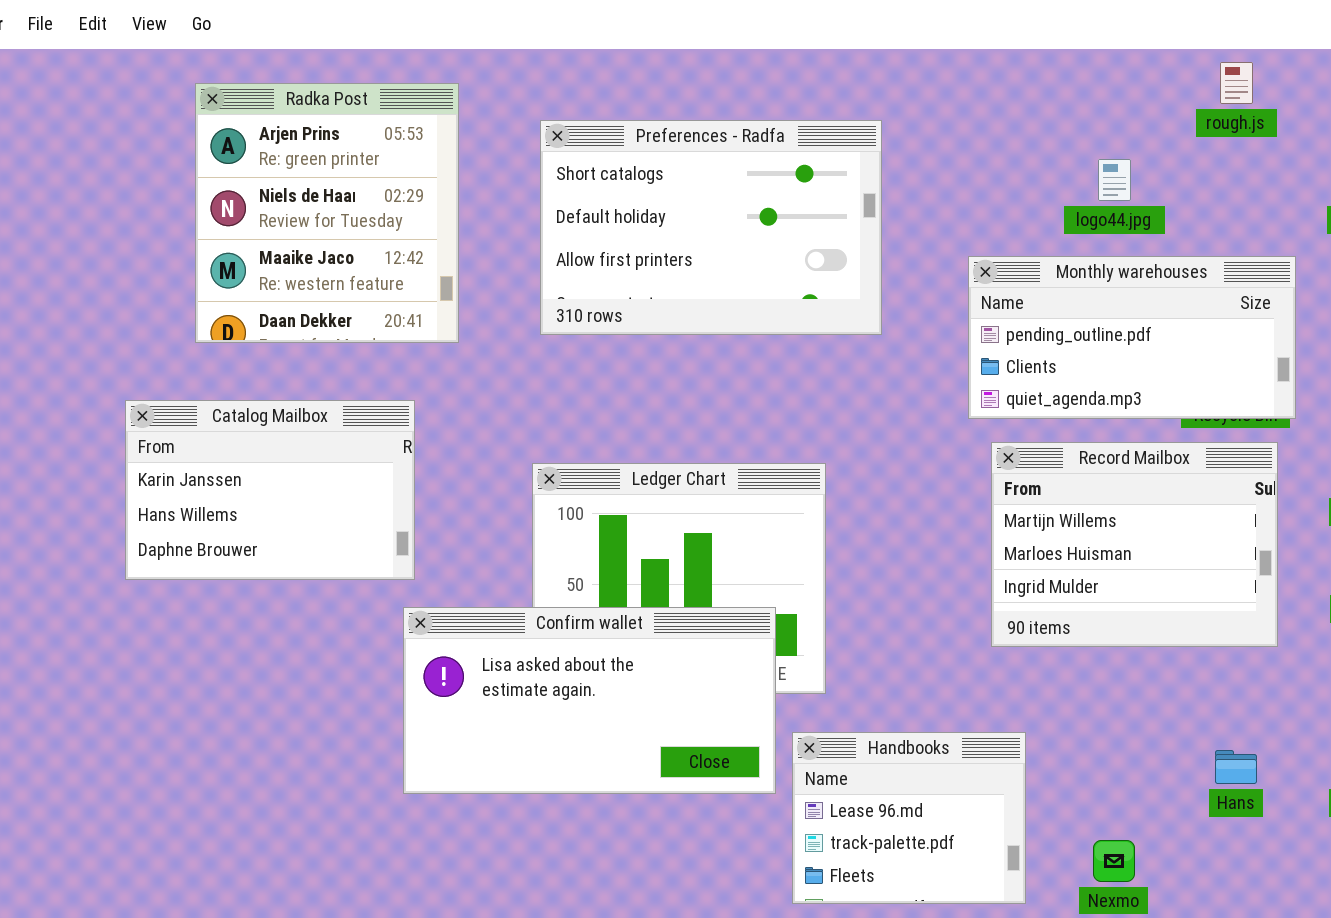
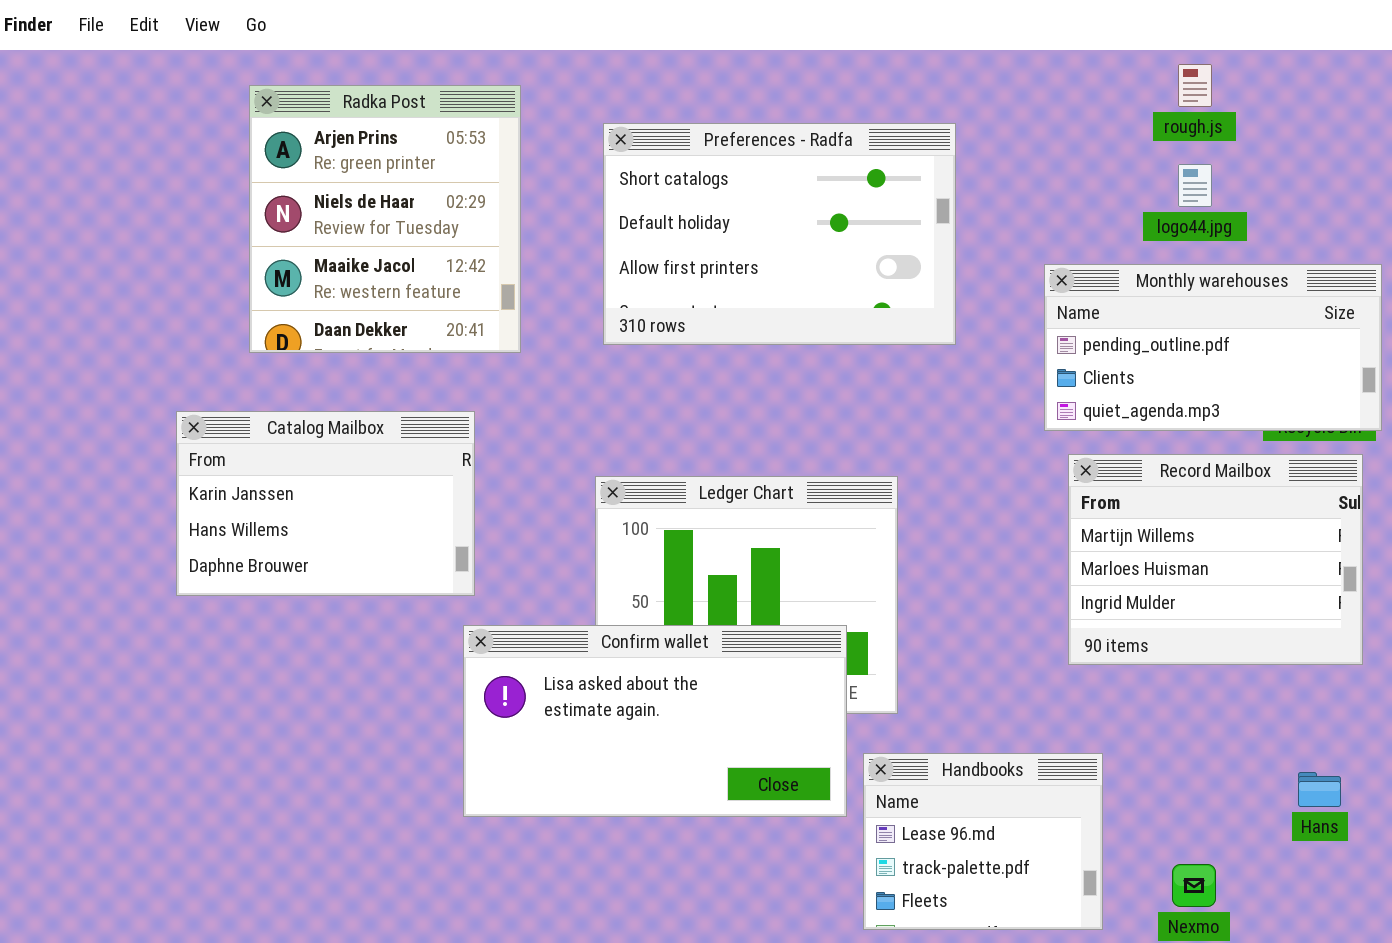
rough.js: [1220,62,1253,104] -> [1178,64,1212,107], moved

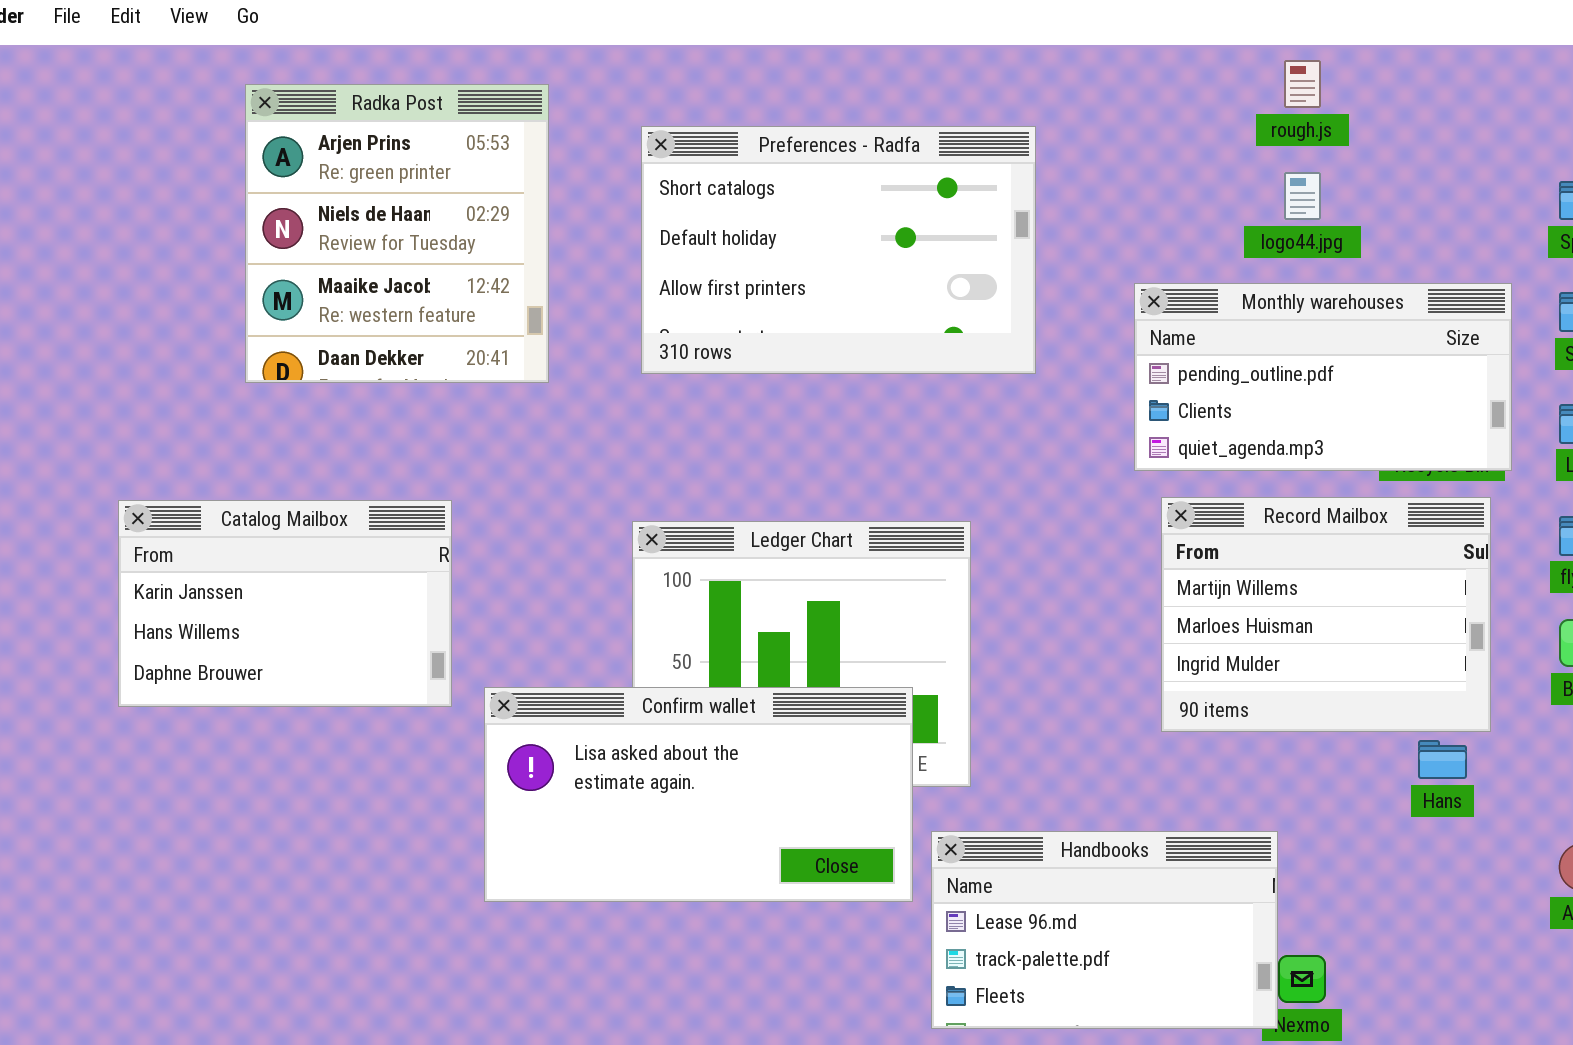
Catalog Mailbox: [176,411,475,596] -> [118,500,452,707], moved
Handbooks: [863,753,1103,930] -> [931,831,1278,1029], resized
Hans: [1298,772,1341,807] -> [1418,740,1467,779], moved

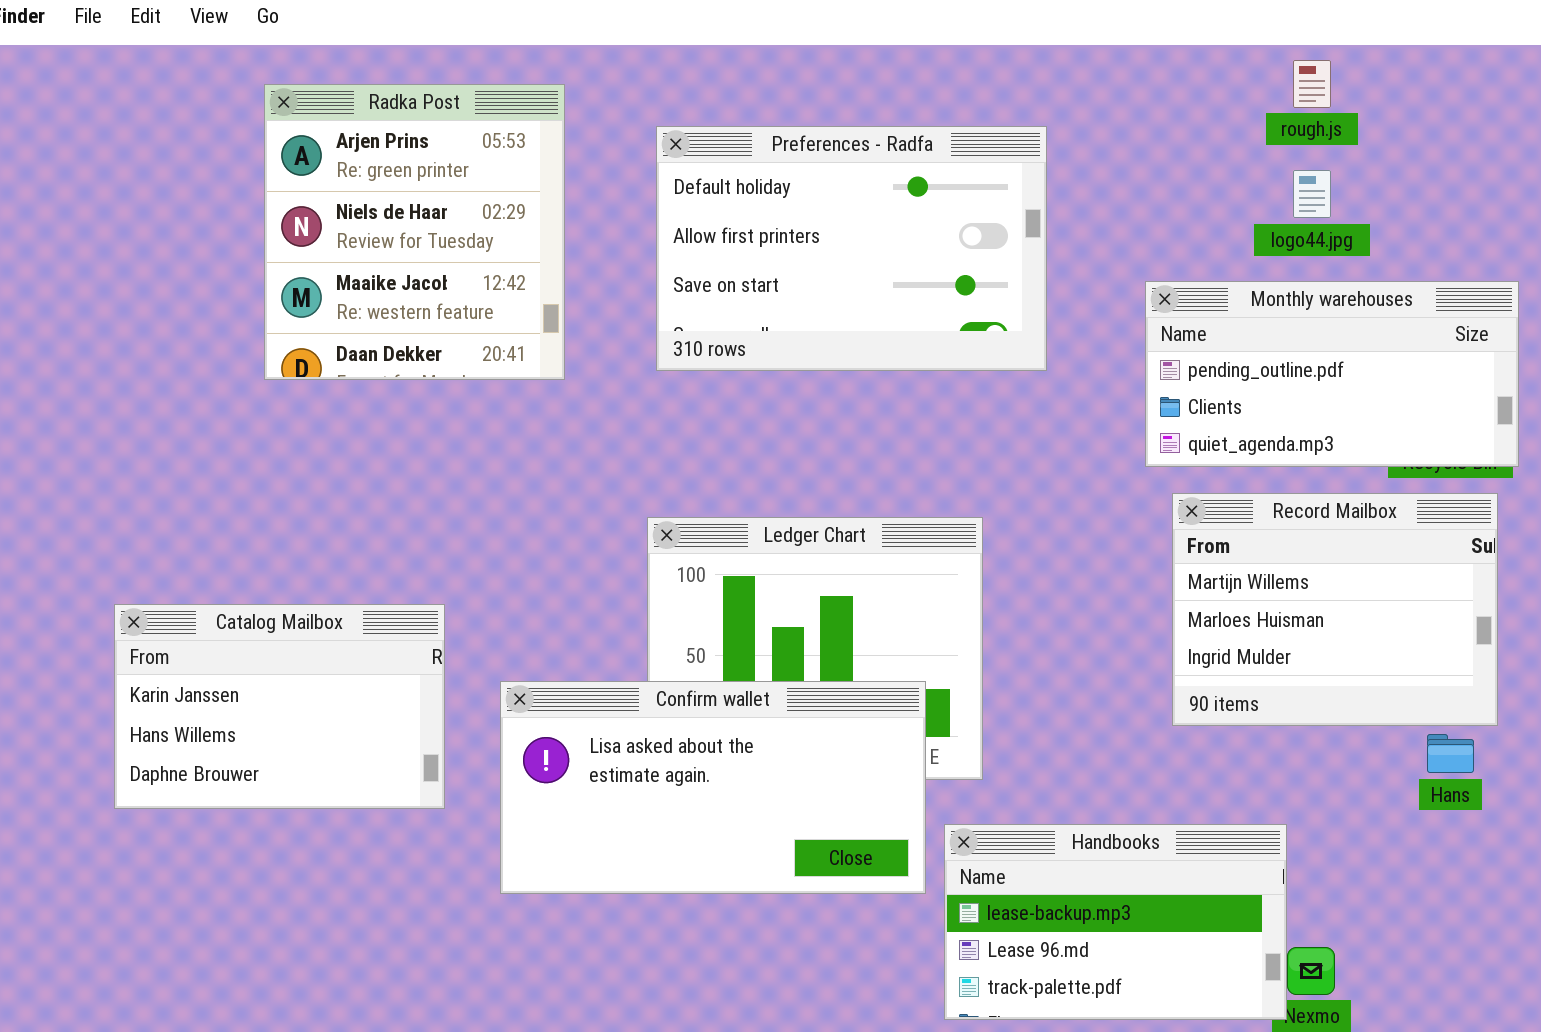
Preferences - Radfa: [641,126,1036,374] -> [656,126,1047,371], scrolled down 1 row
Catalog Mailbox: [118,500,452,707] -> [114,604,445,809], moved
Handbooks: [931,831,1278,1029] -> [944,824,1287,1020], scrolled up 1 row

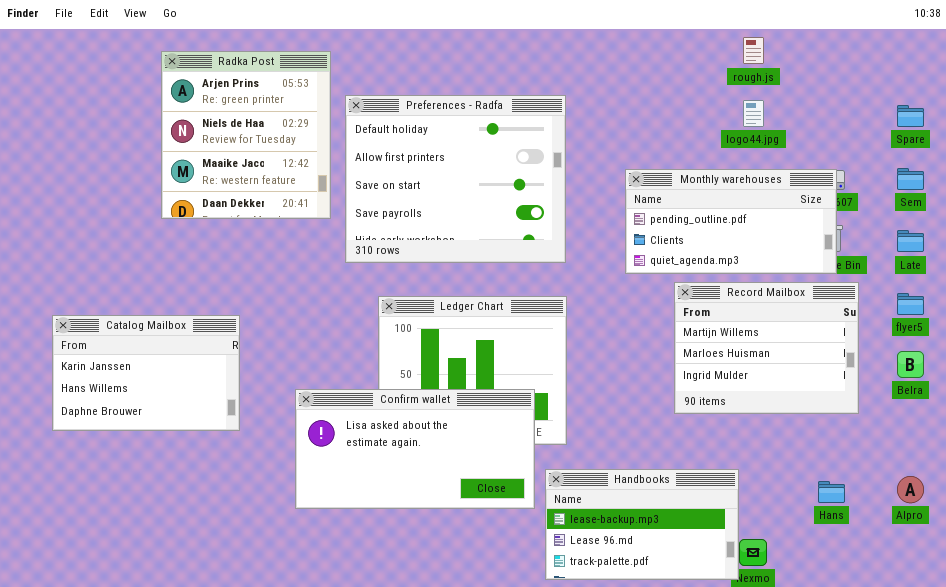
Preferences - Radfa: [656,126,1047,371] -> [345,95,566,263], moved, resized
Monthly warehouses: [1145,281,1519,467] -> [625,169,837,274], moved
Catalog Mailbox: [114,604,445,809] -> [52,315,240,431], moved
Hans: [1427,734,1474,773] -> [818,481,845,503], moved

